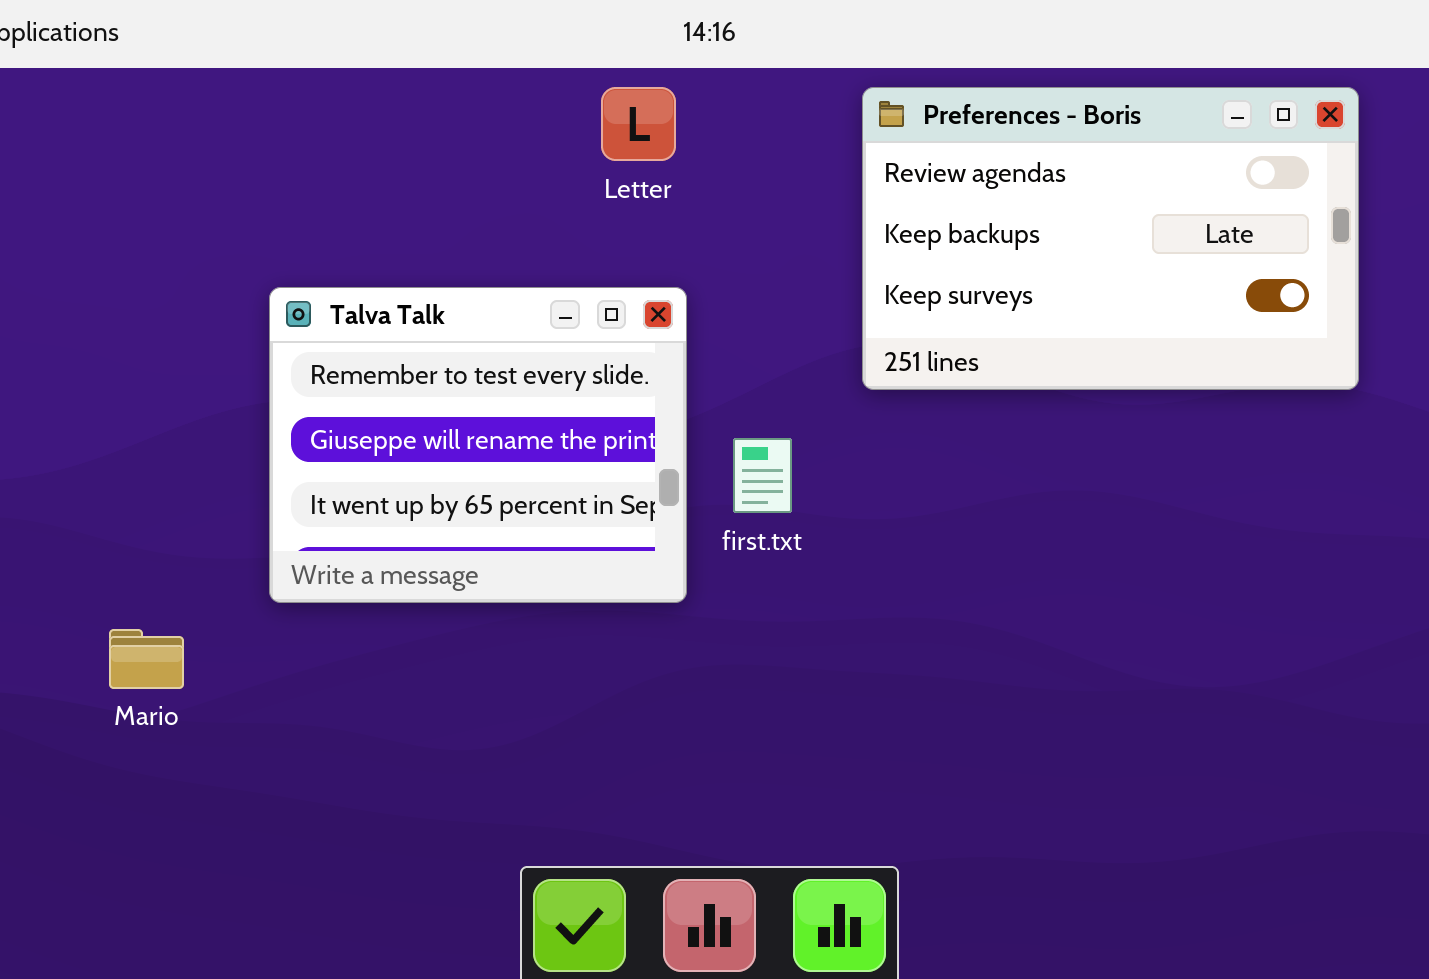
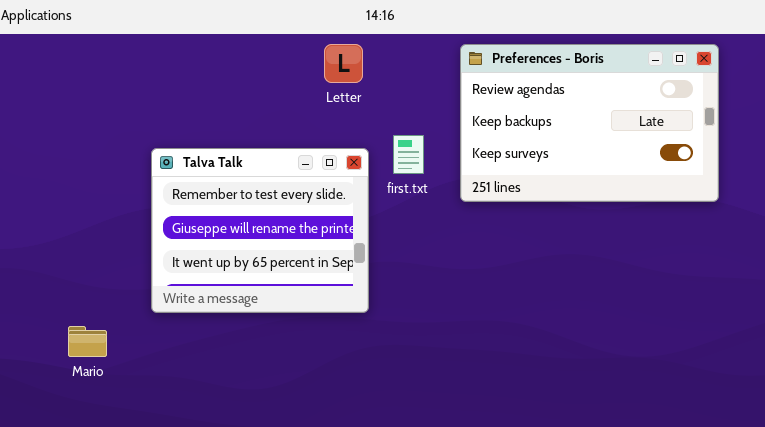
first.txt: [733,438,792,513] -> [393,135,424,174], moved

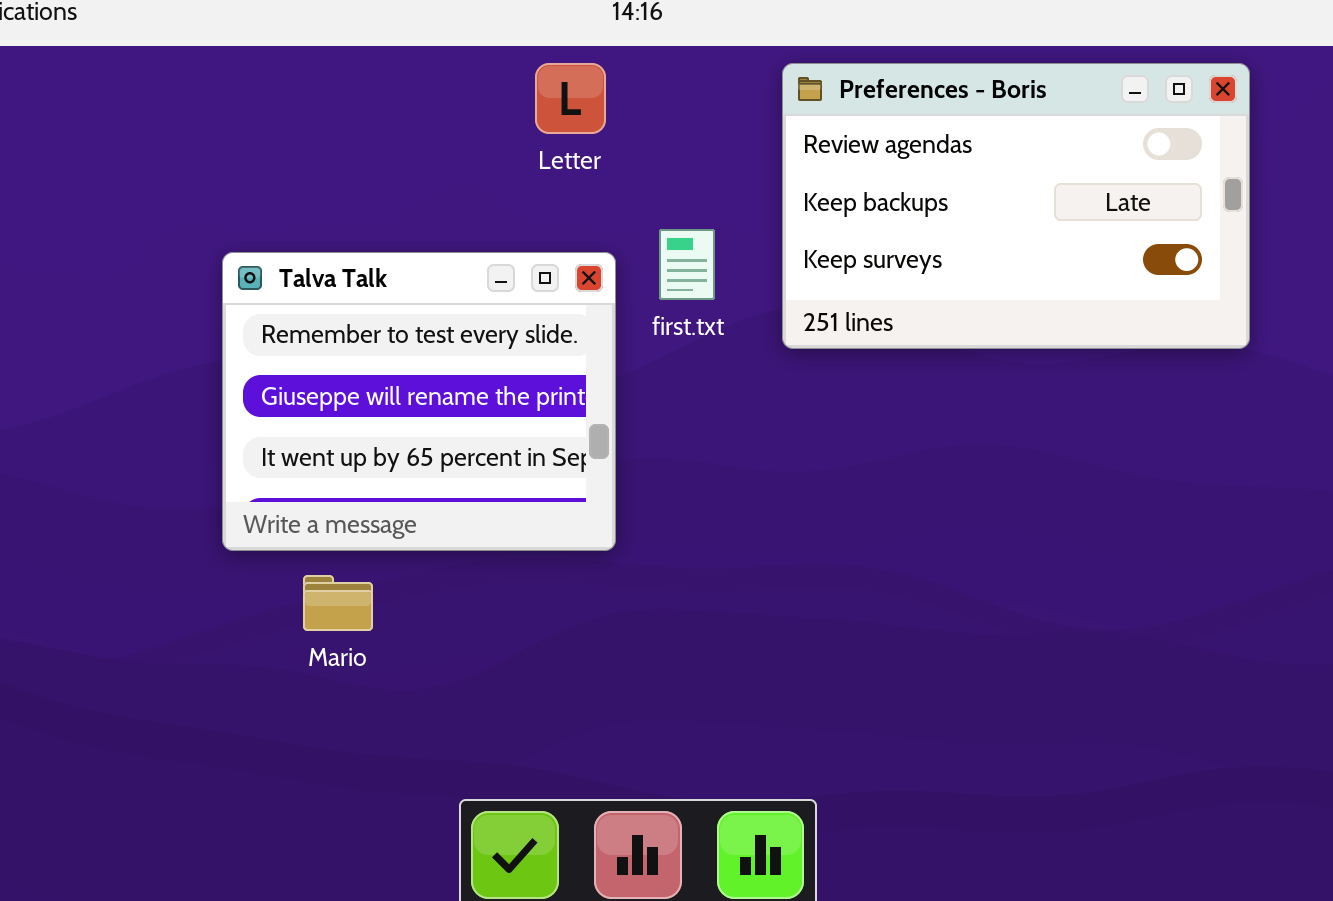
Mario: [68,326,107,357] -> [303,575,373,631], moved

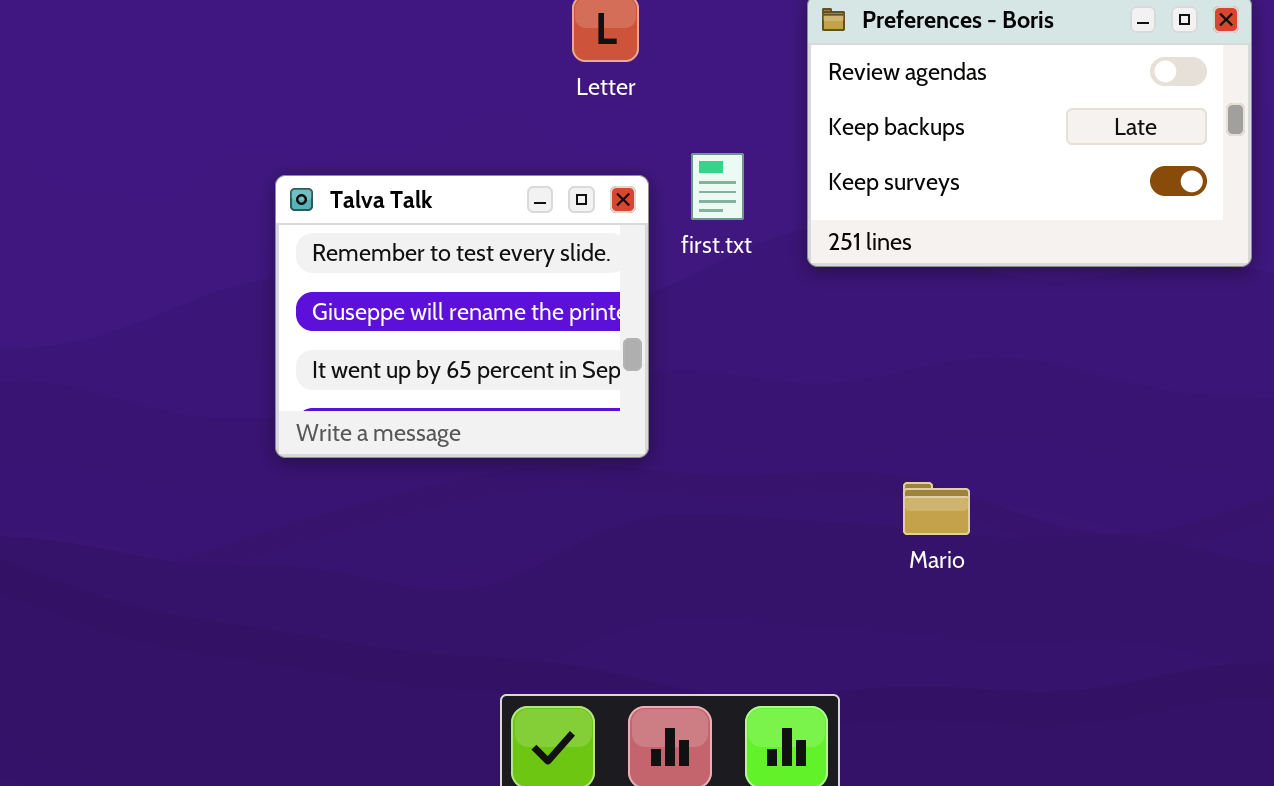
Mario: [303,575,373,631] -> [903,482,970,535], moved

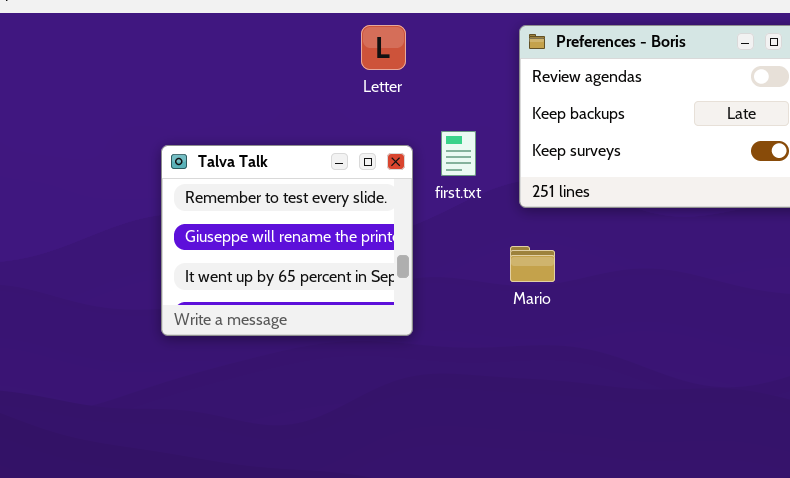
Mario: [903,482,970,535] -> [510,246,555,282], moved

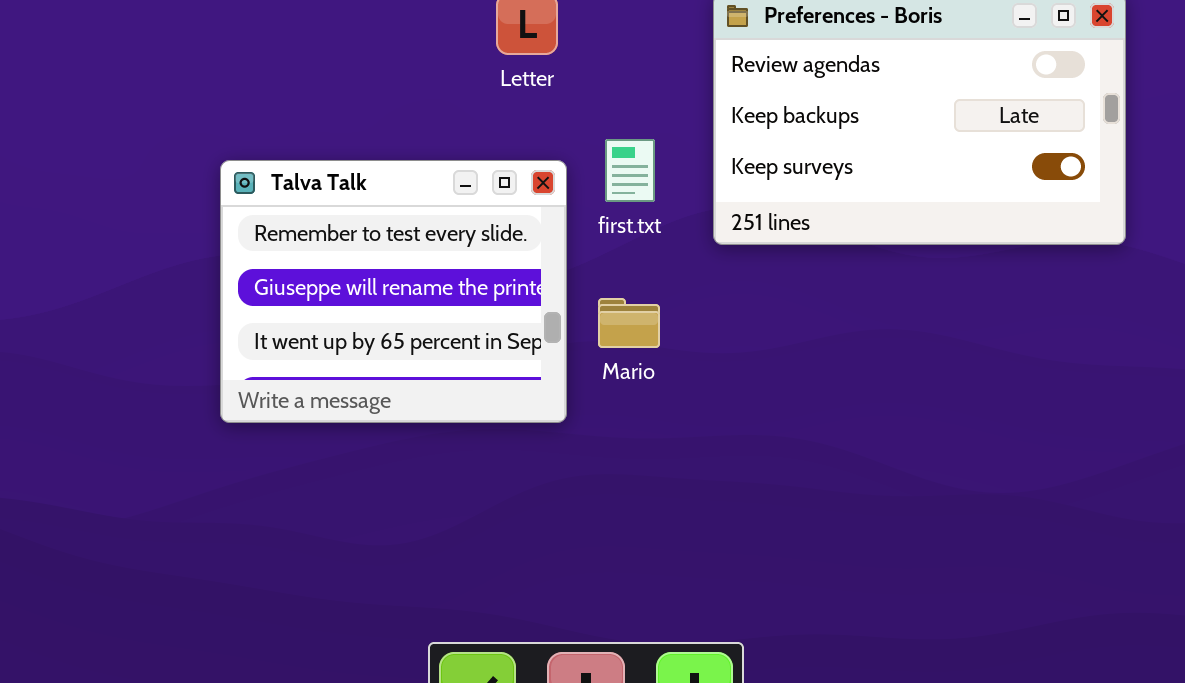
Mario: [510,246,555,282] -> [598,298,660,348], moved

